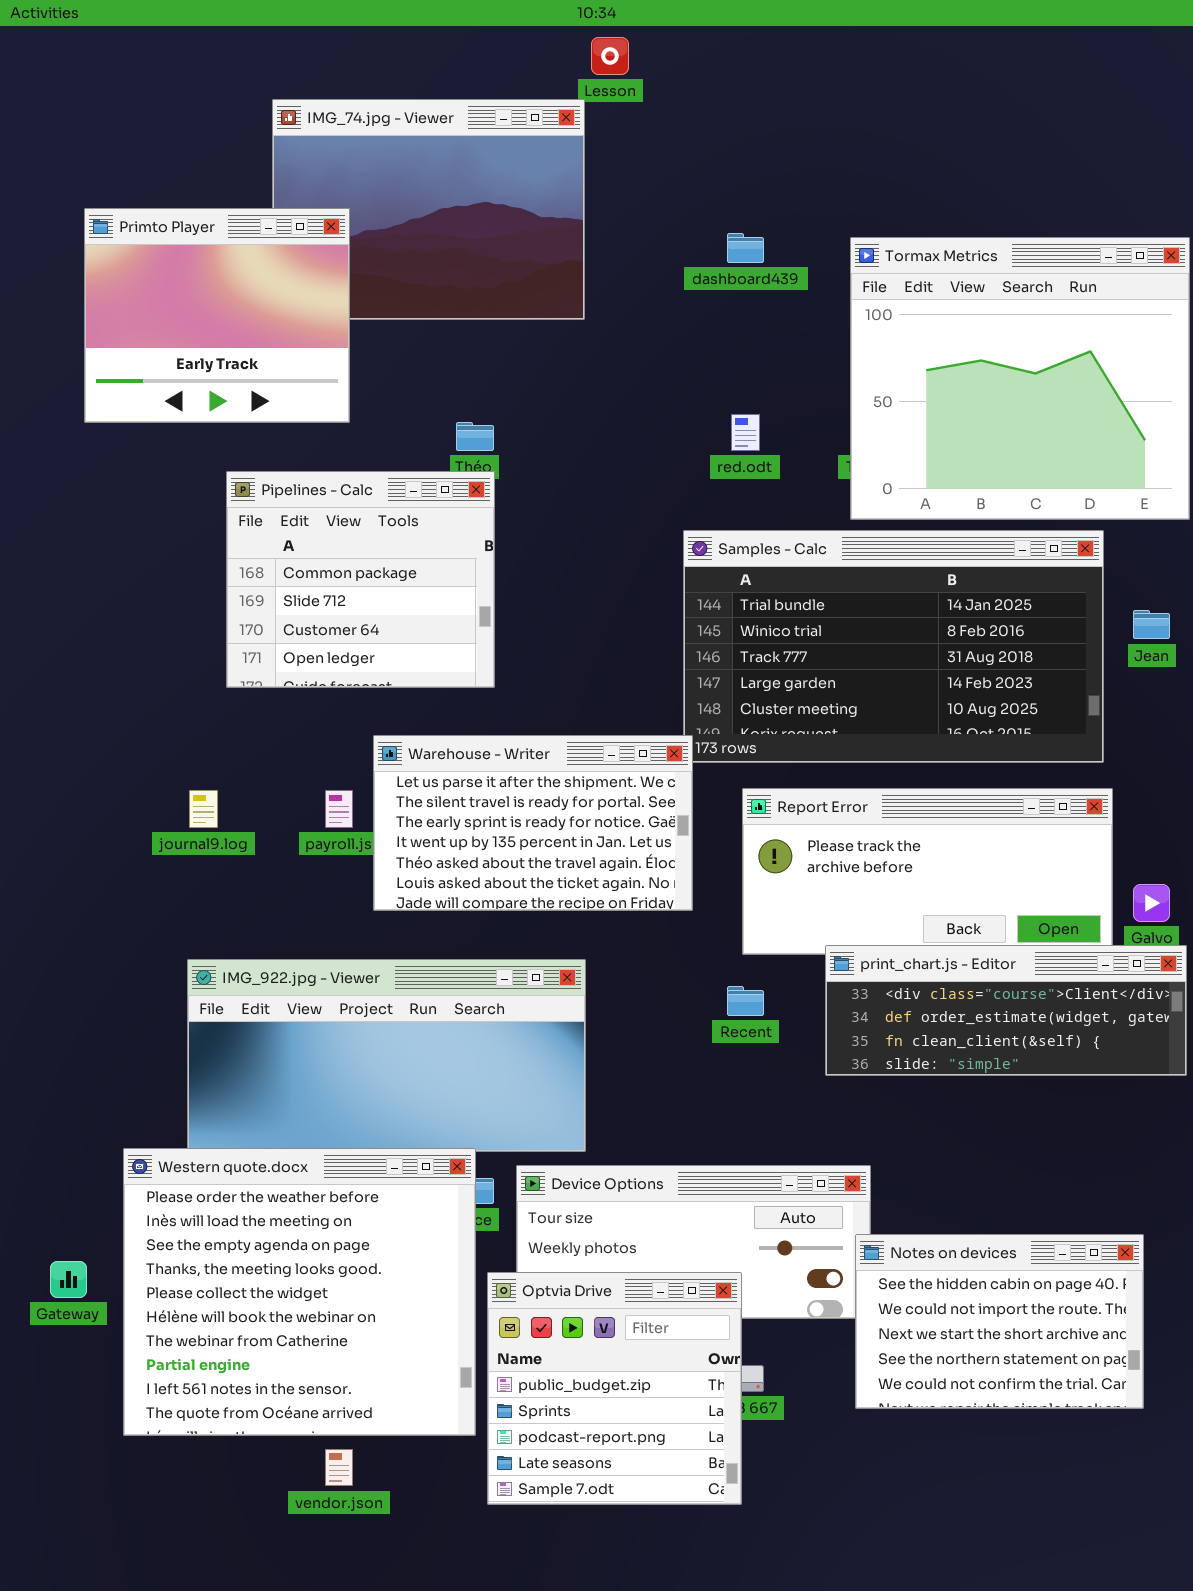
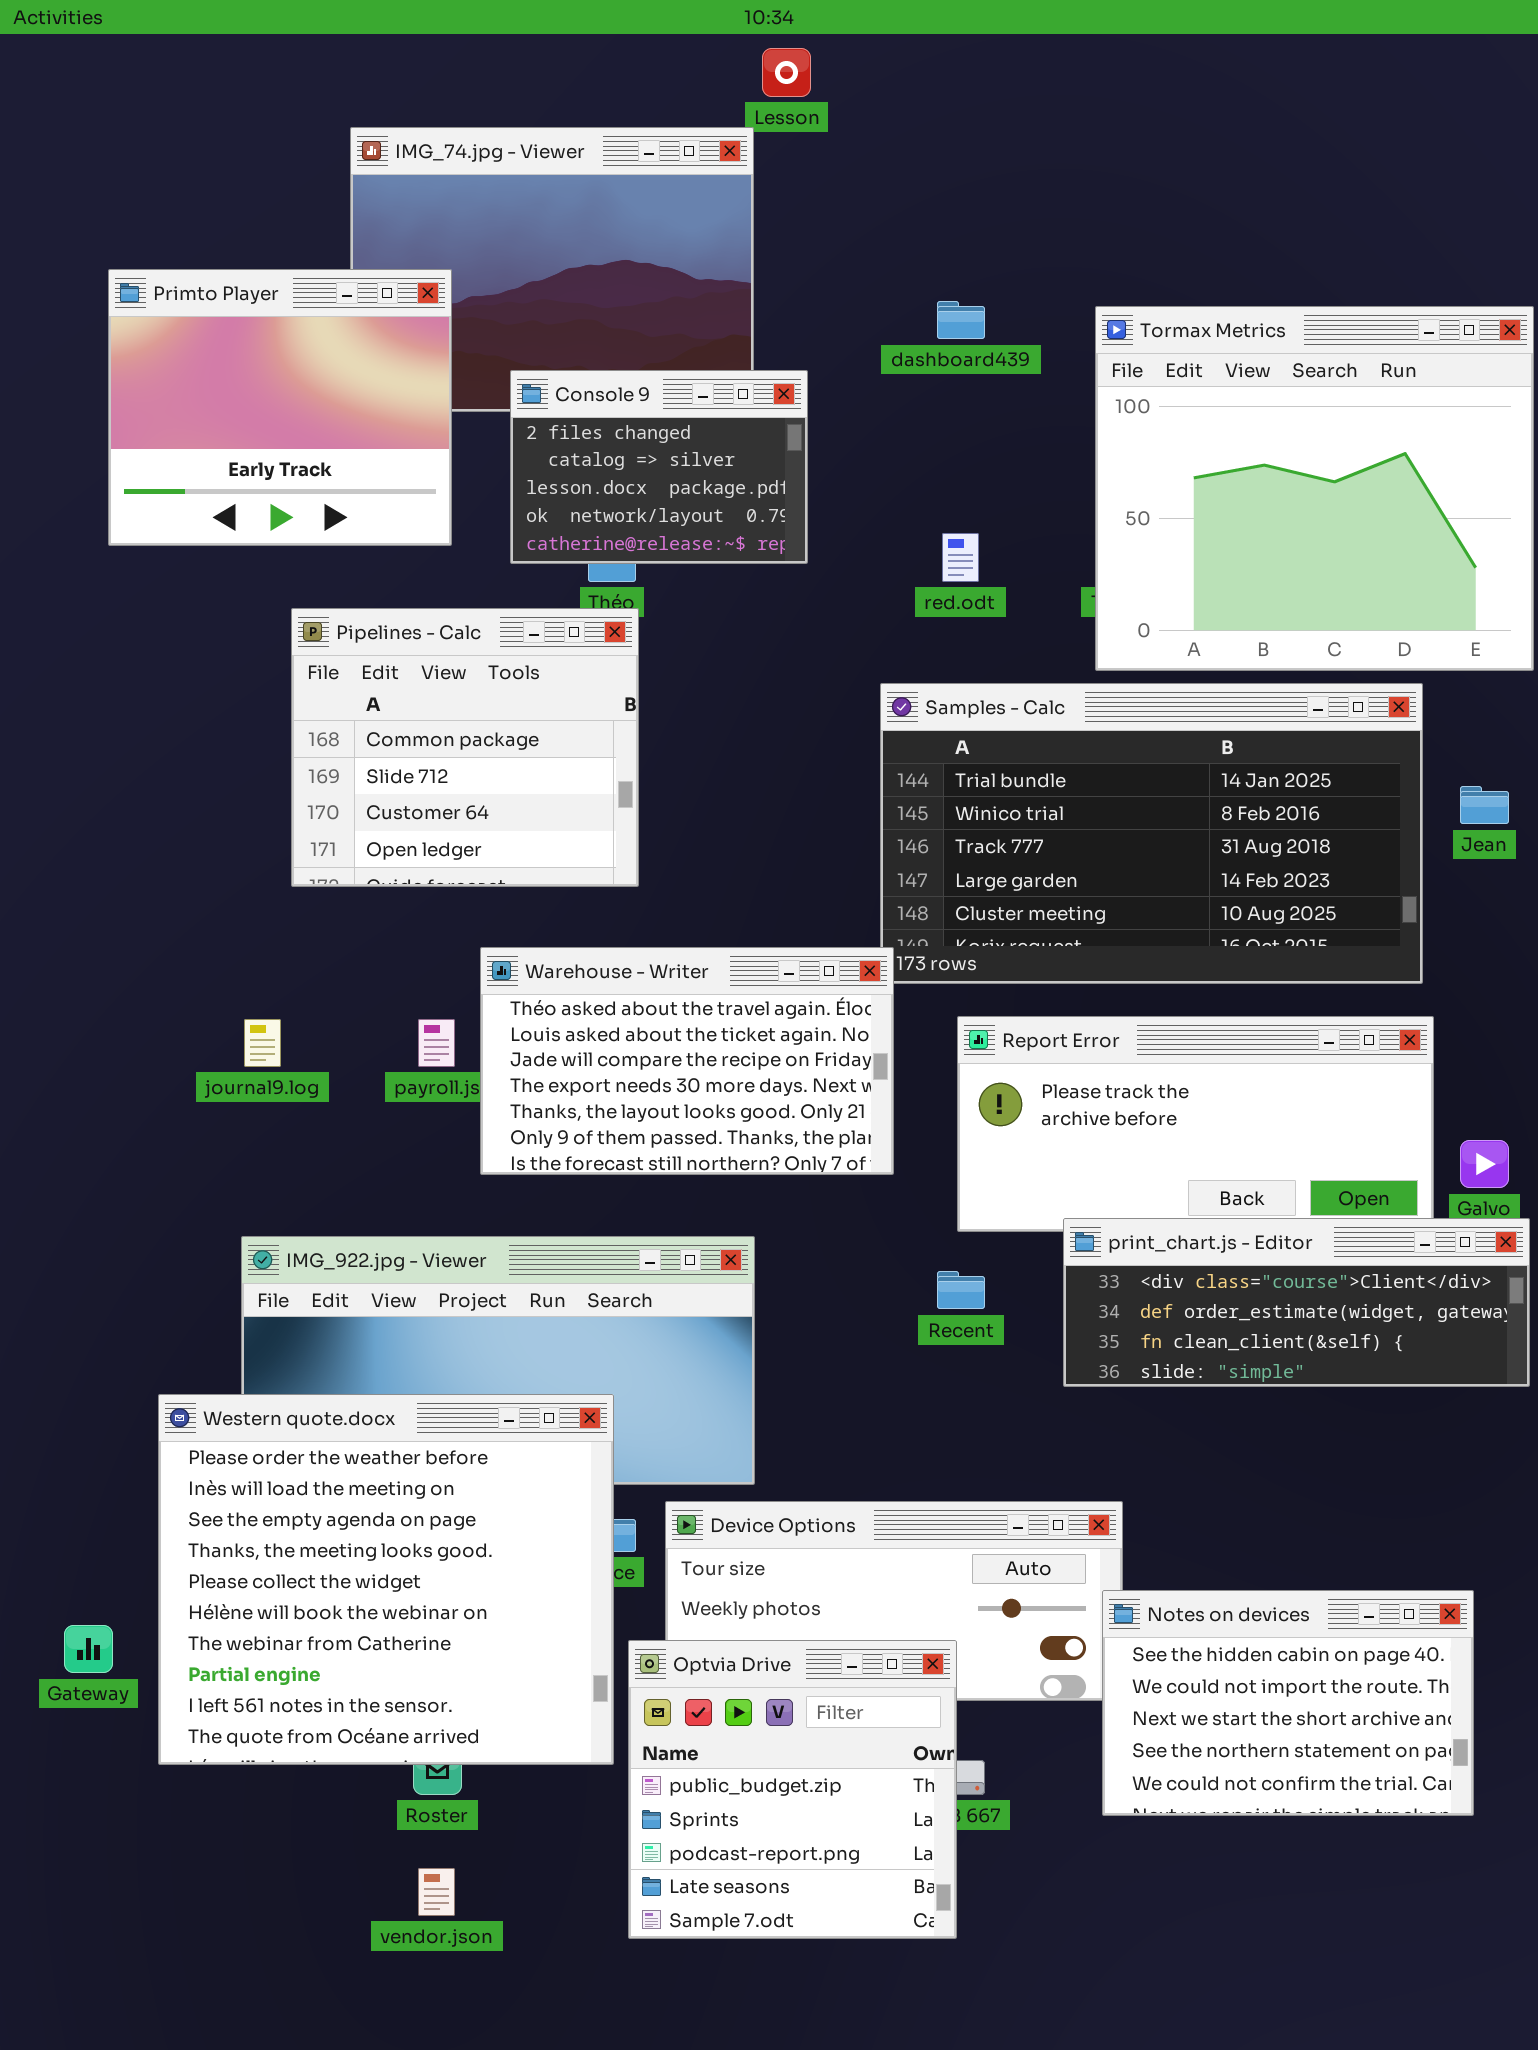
Console 9: none -> [510,370,808,564], opened
Warehouse - Writer: [373,735,693,911] -> [480,947,894,1175], scrolled down 4 rows
Western quote.docx: [123,1148,476,1436] -> [158,1394,614,1765], moved

